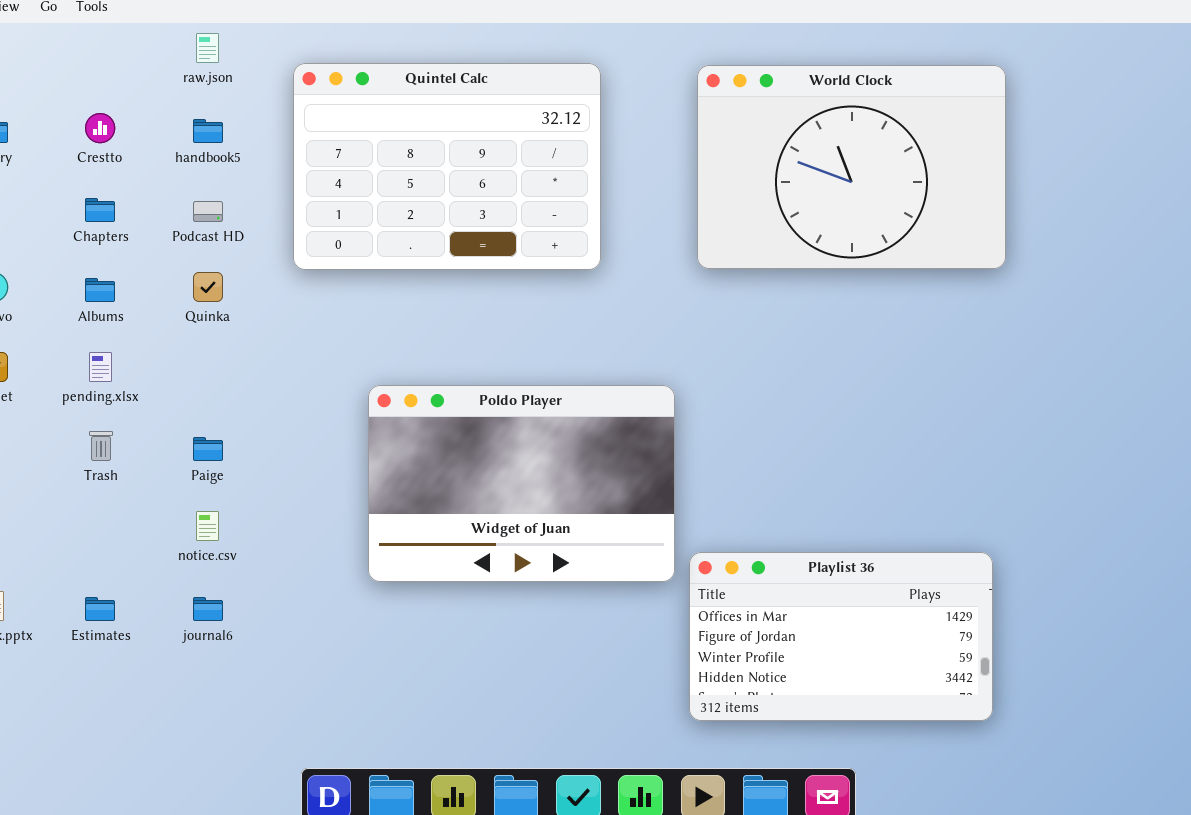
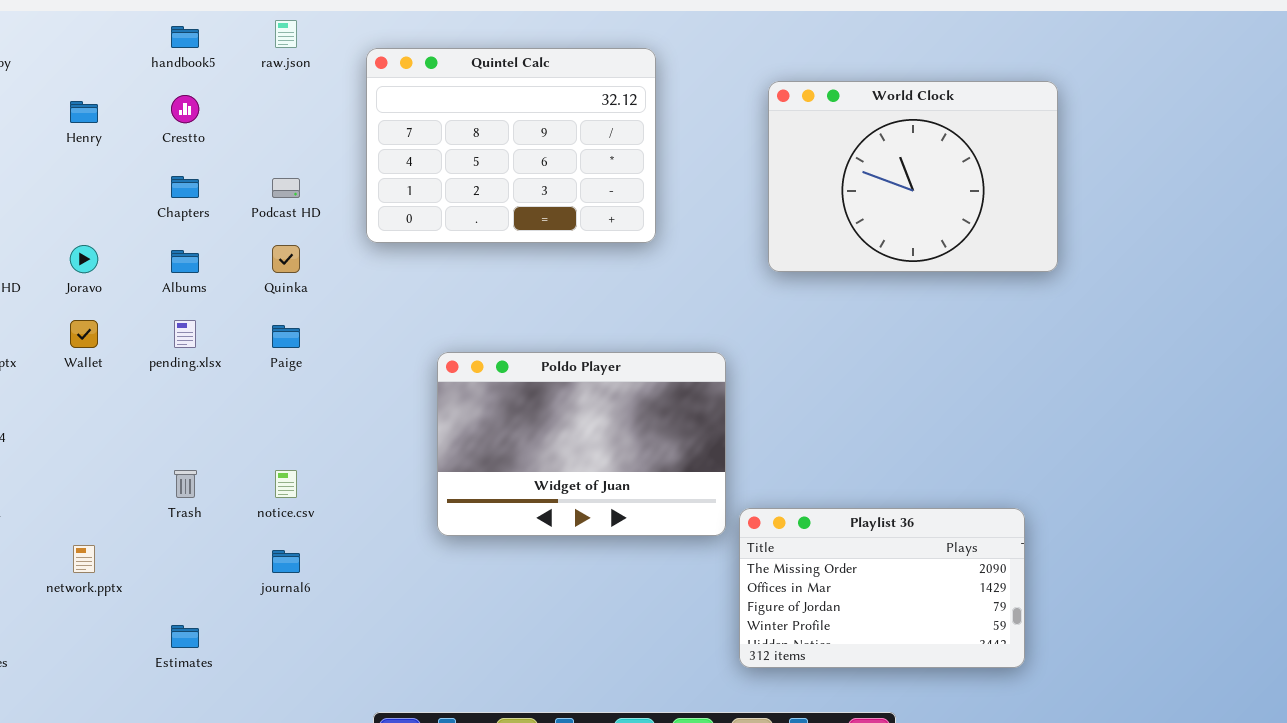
World Clock: [697,65,1006,269] -> [768,81,1058,272], moved
handbook5: [193,119,223,143] -> [171,26,199,48], moved
Trash: [89,431,113,461] -> [174,470,197,498], moved
Paige: [193,437,223,461] -> [272,325,300,348], moved
Playlist 36: [689,552,993,721] -> [739,508,1025,668], scrolled up 1 row
Estimates: [85,597,115,621] -> [171,625,199,648], moved

